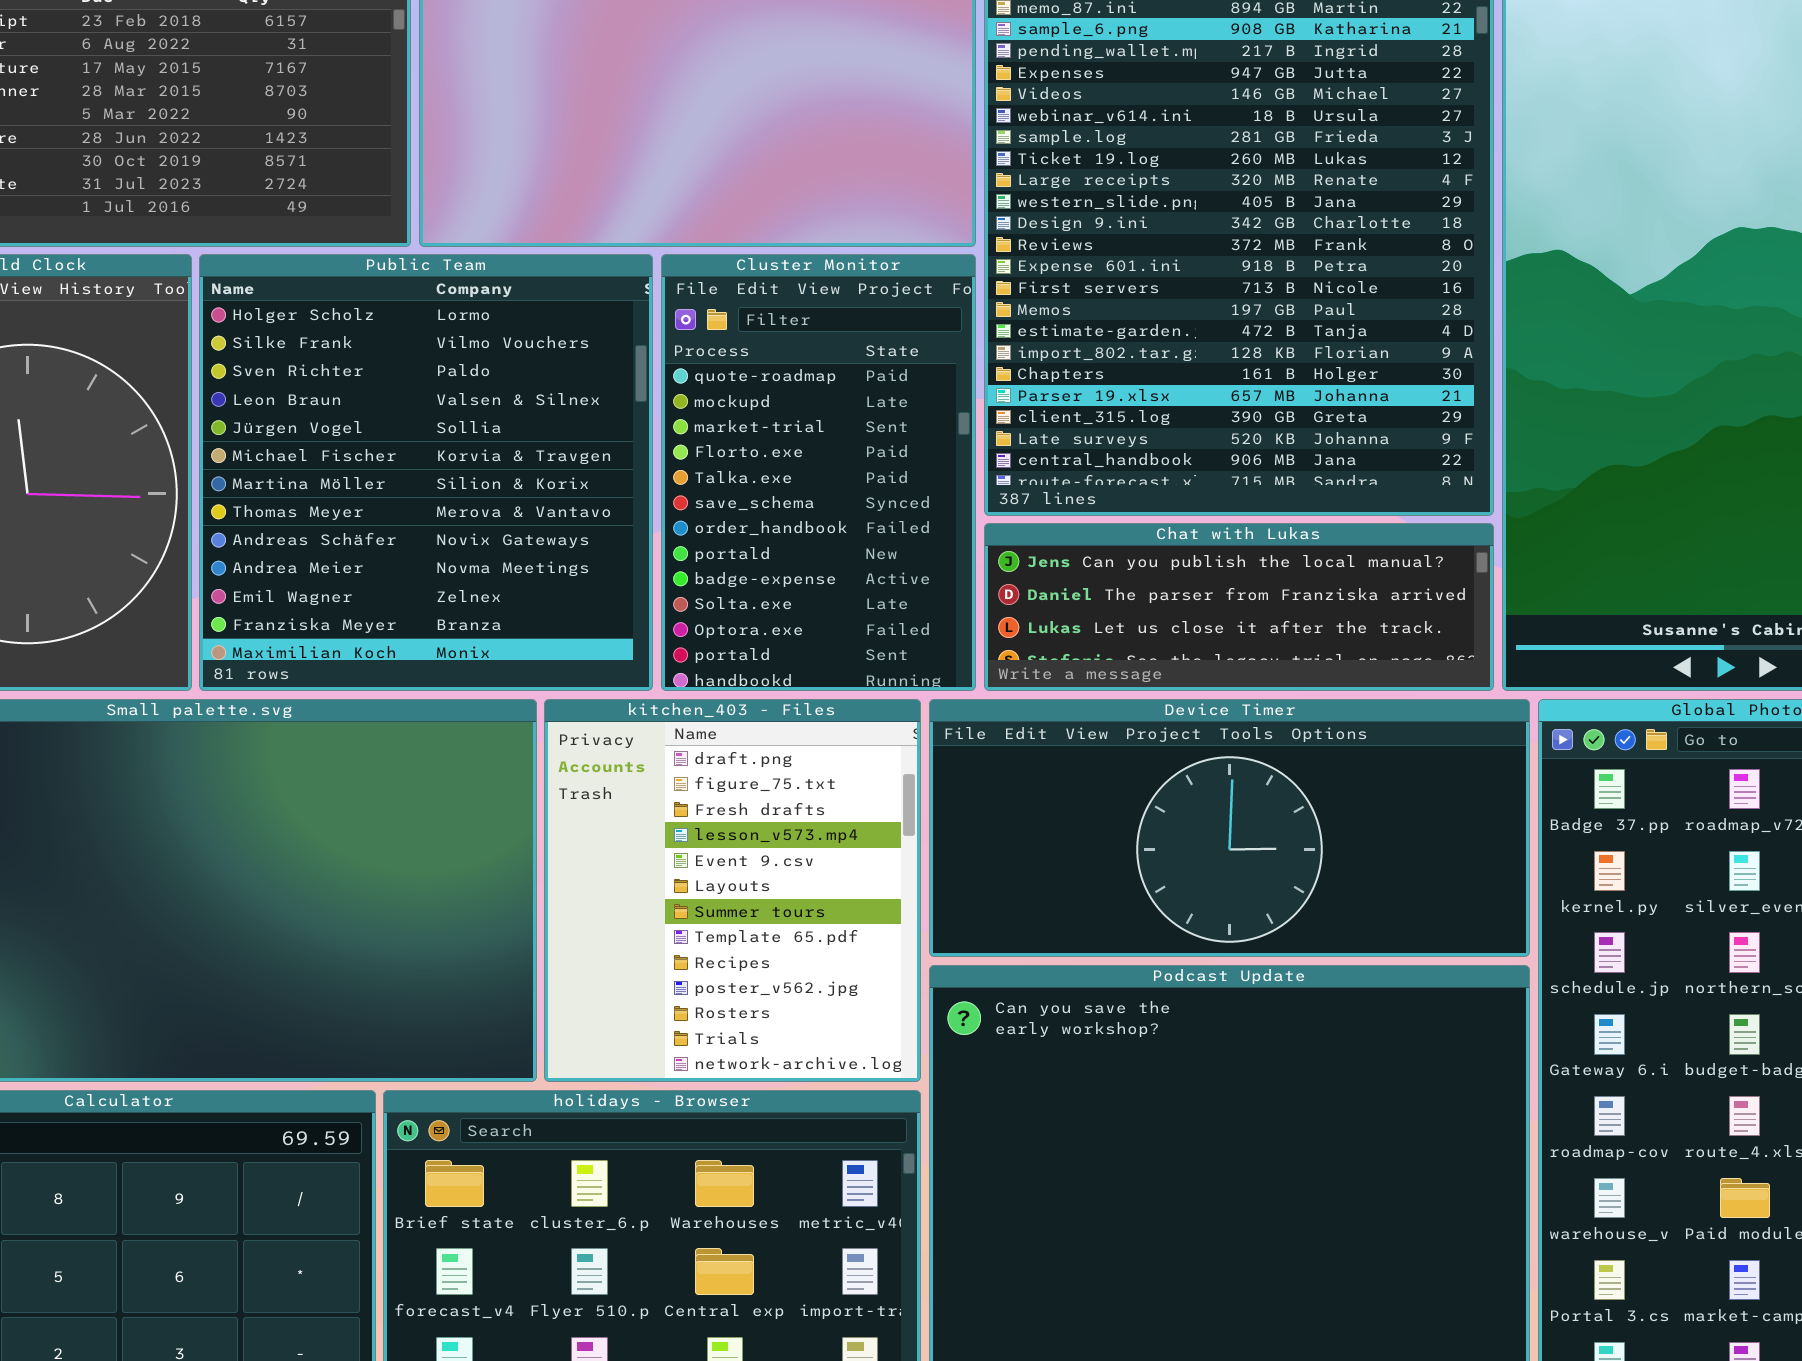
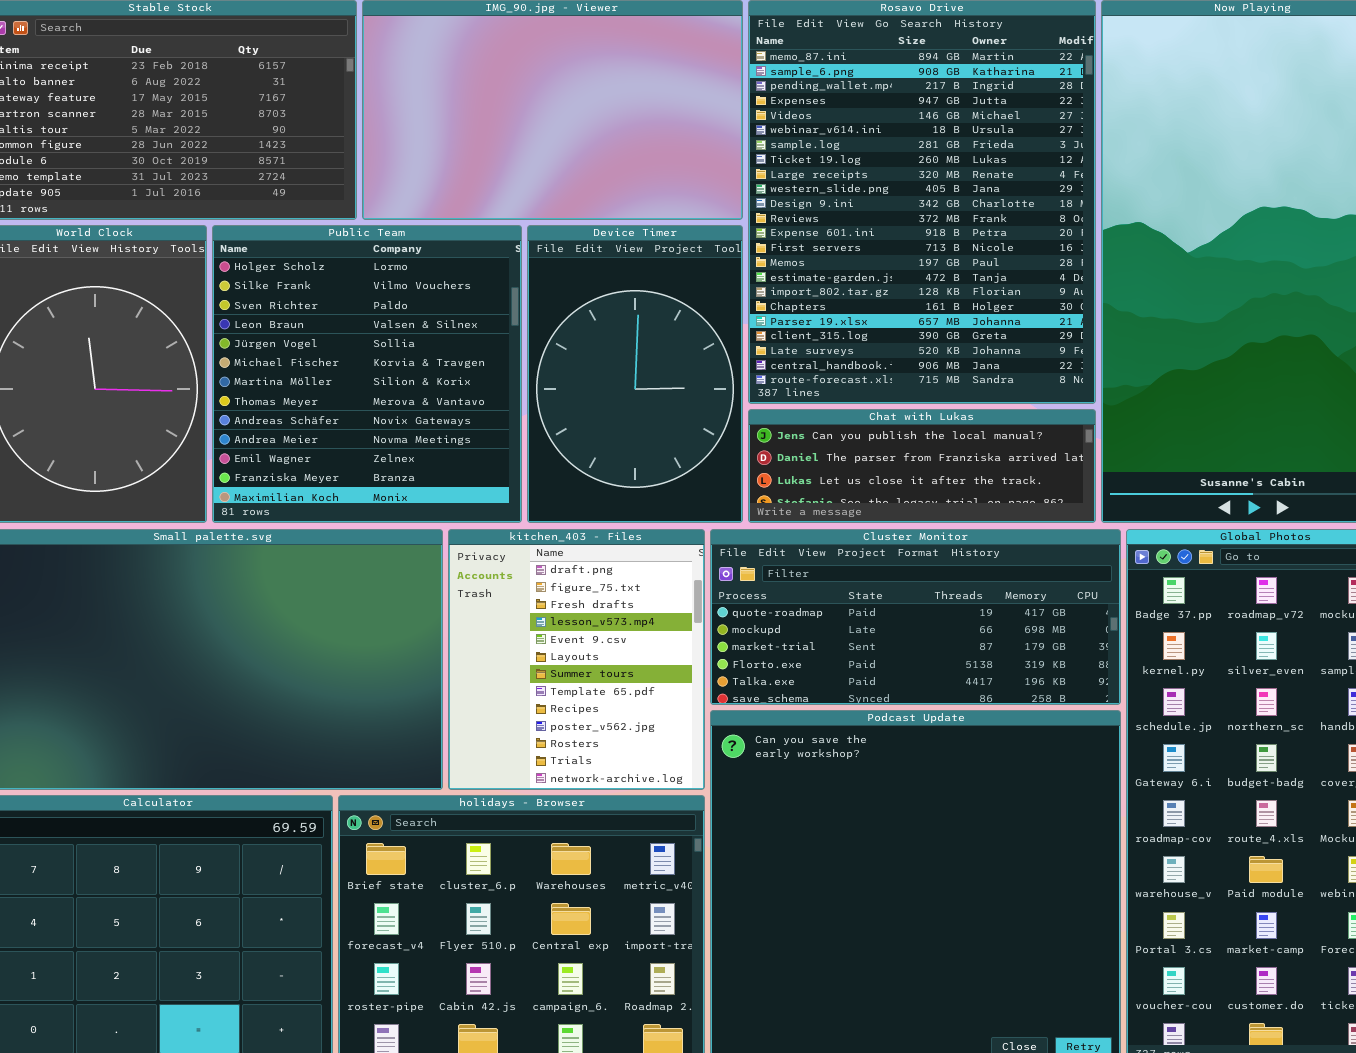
Cluster Monitor: [661,254,976,691] -> [710,529,1121,705], moved, resized
Device Timer: [929,699,1530,957] -> [527,225,743,523], moved, resized

